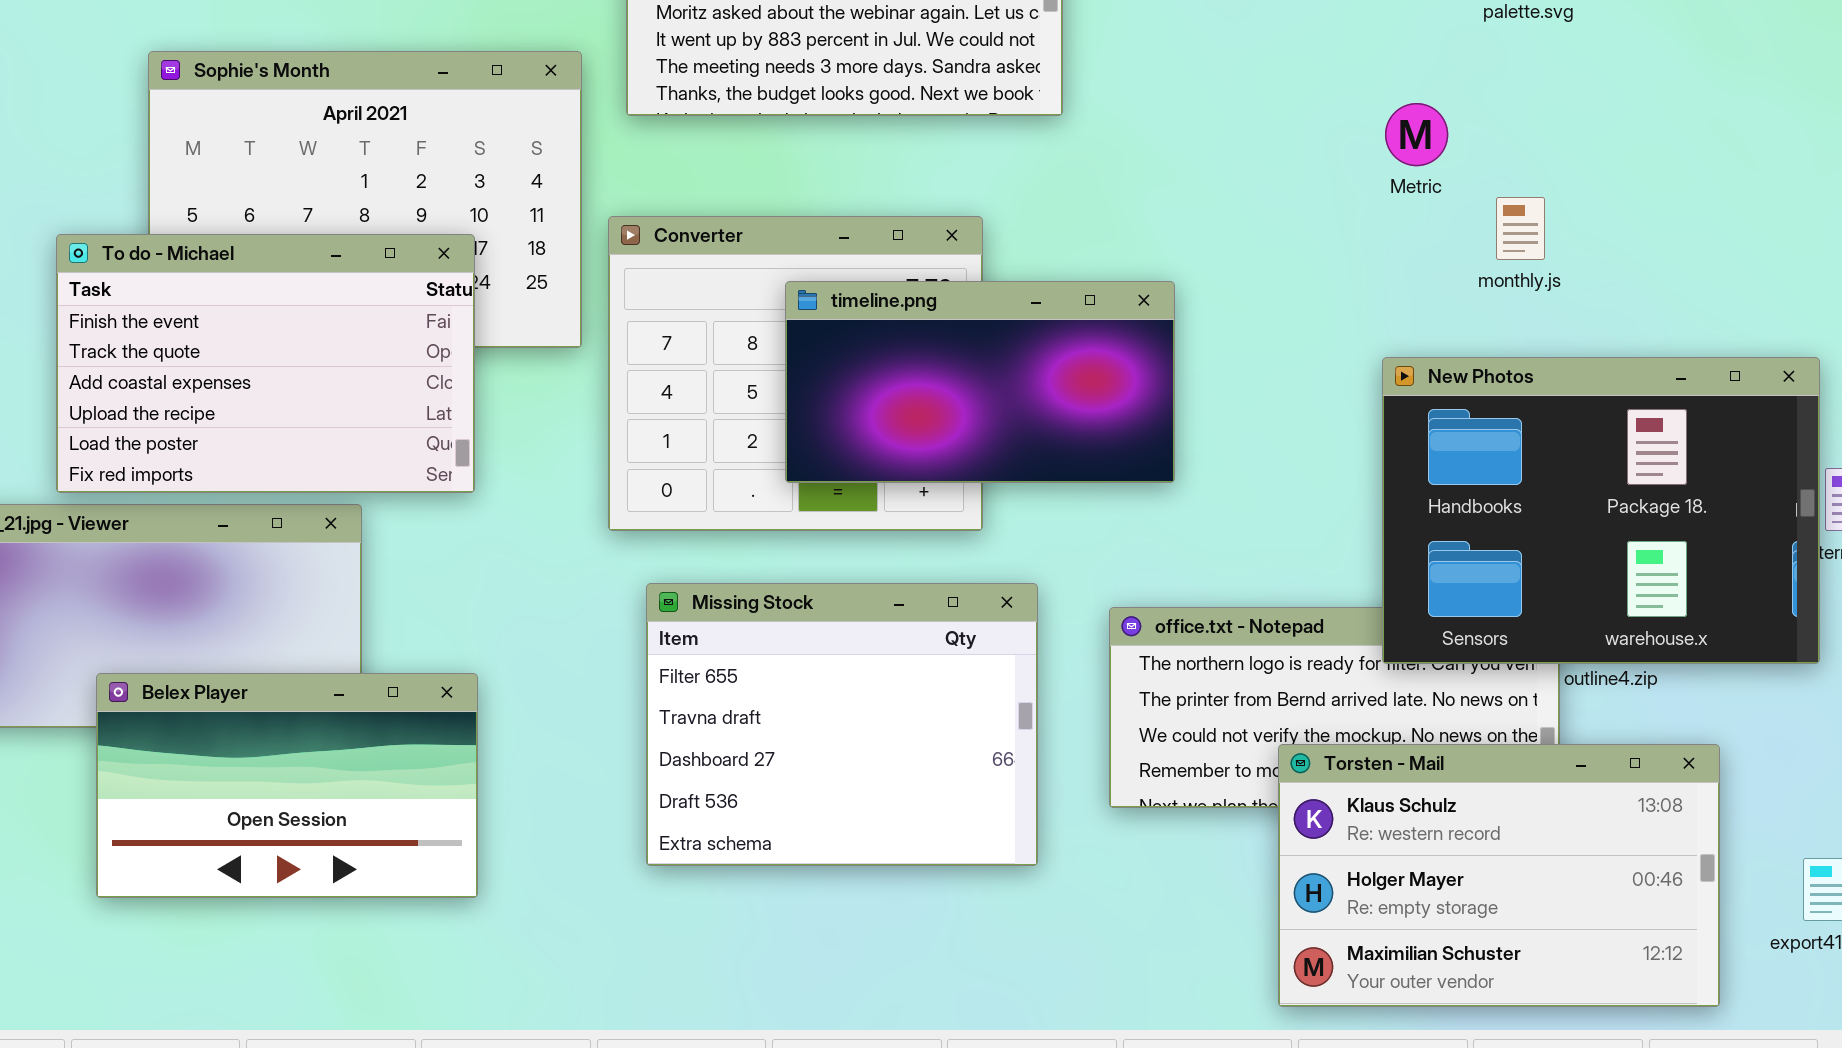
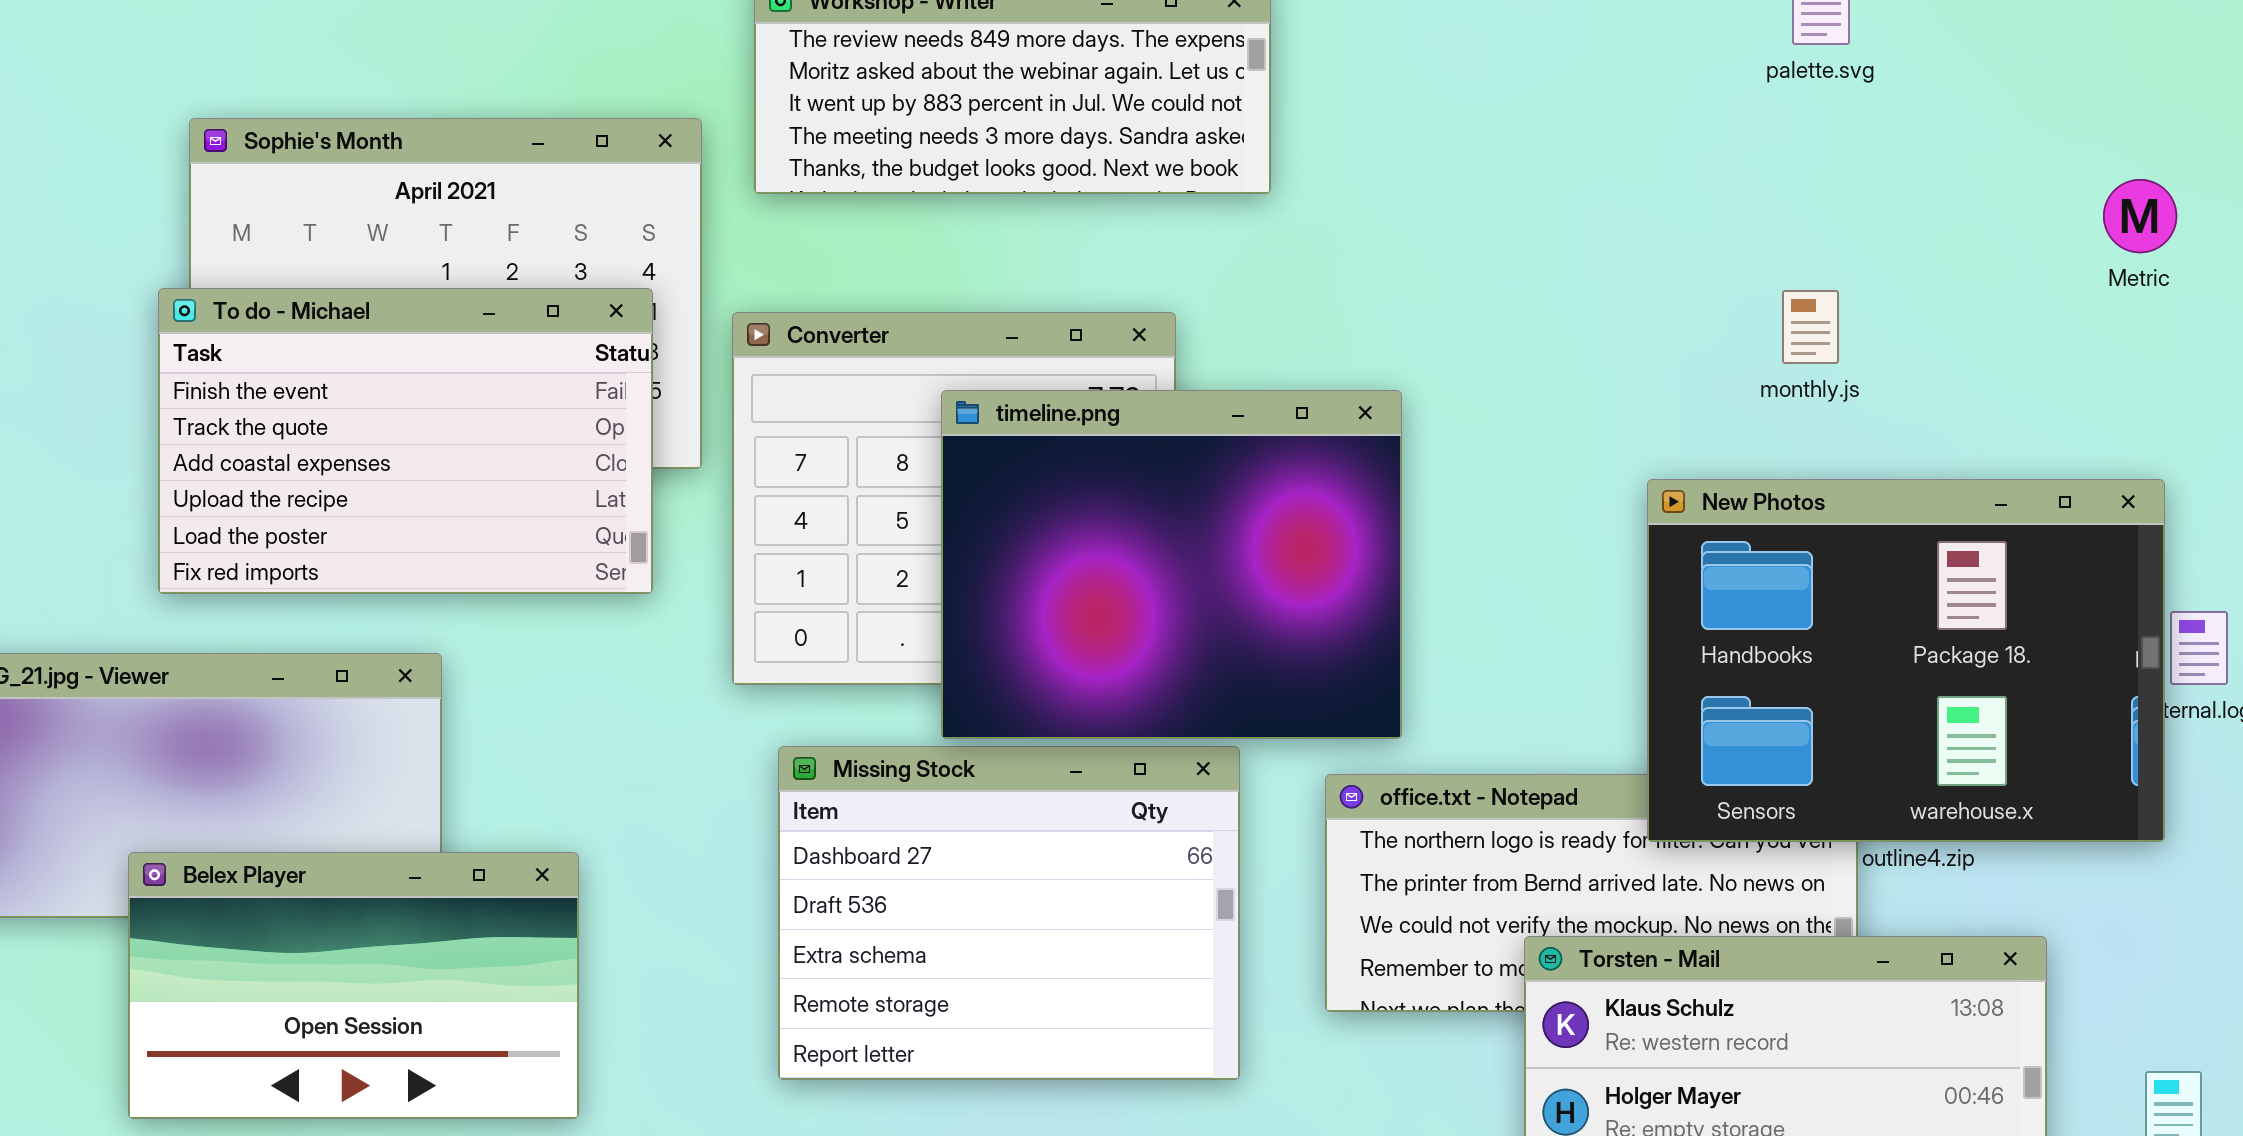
Metric: [1385,103,1448,166] -> [2103,179,2177,253], moved
To do - Michael: [56,234,475,493] -> [158,288,653,594], moved
timeline.png: [785,281,1175,483] -> [941,390,1402,739], resized
Missing Stock: [646,583,1038,866] -> [778,746,1240,1080], scrolled down 2 rows

